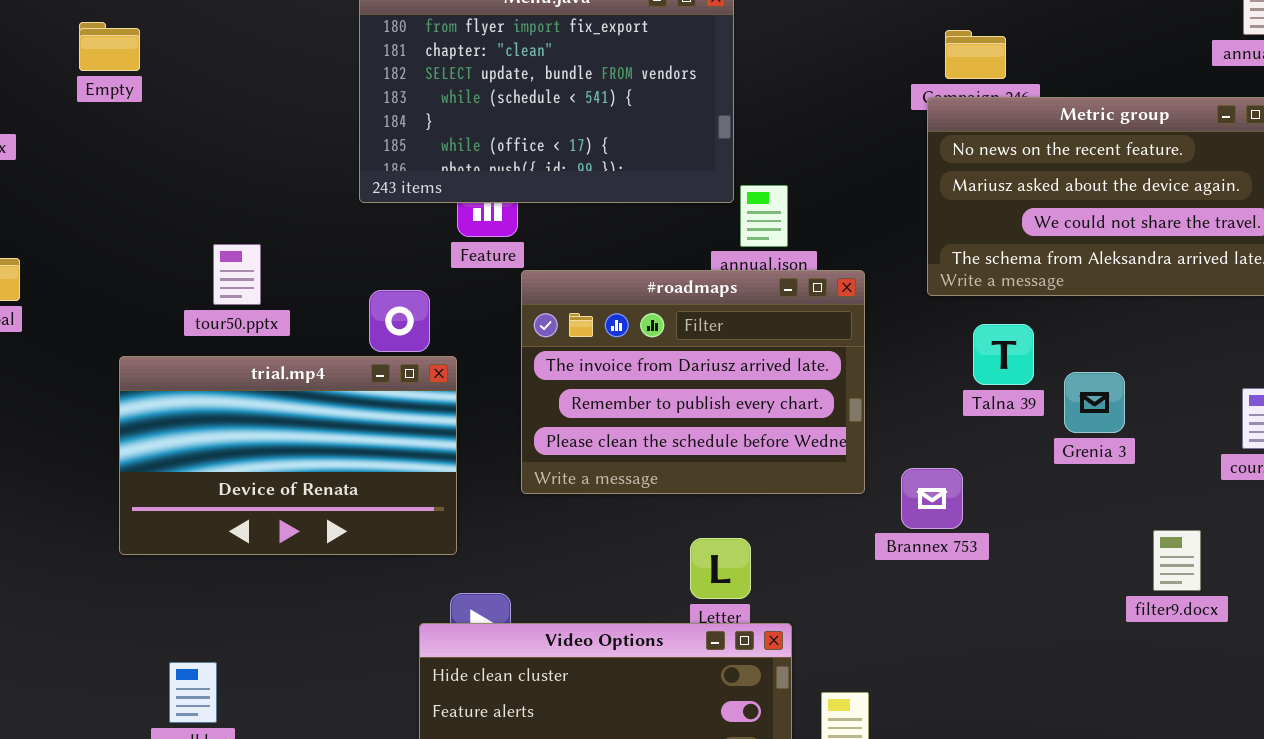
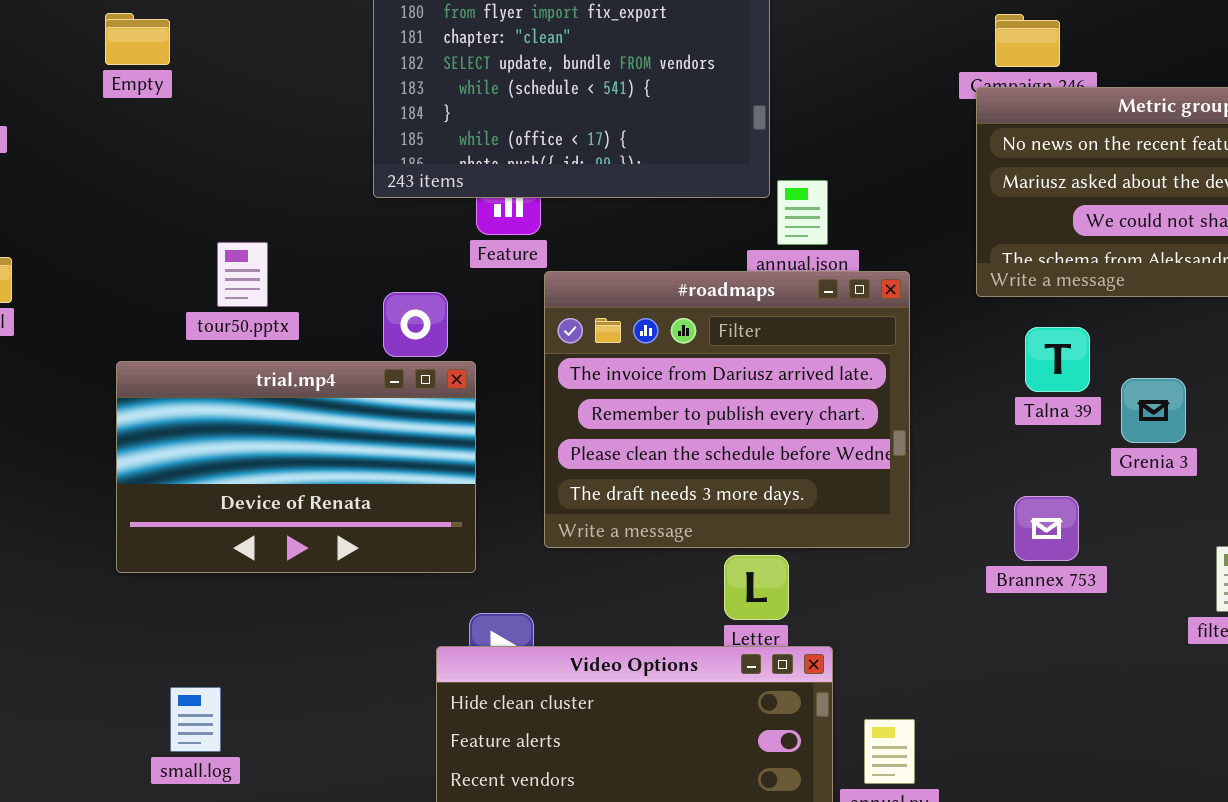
Empty: [79,22,140,71] -> [105,13,170,65], moved
#roadmaps: [521,270,865,494] -> [544,271,910,548], resized
Brannex 753: [901,468,963,529] -> [1014,496,1079,561], moved

